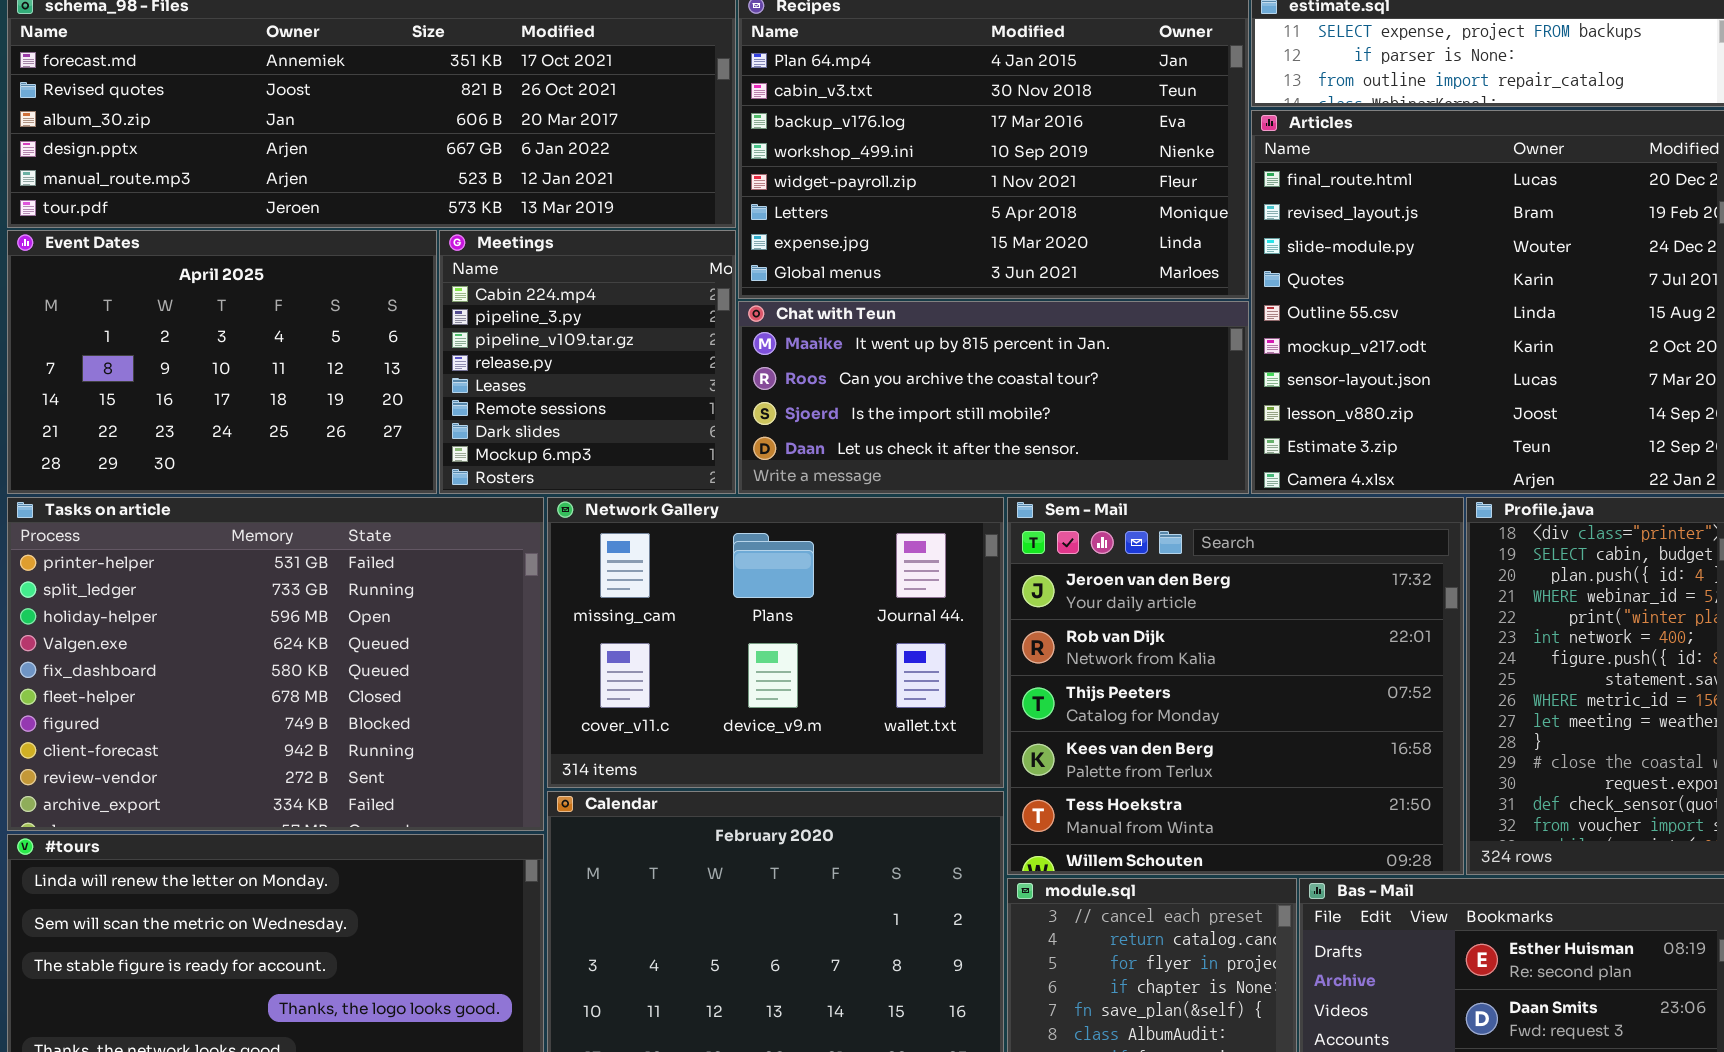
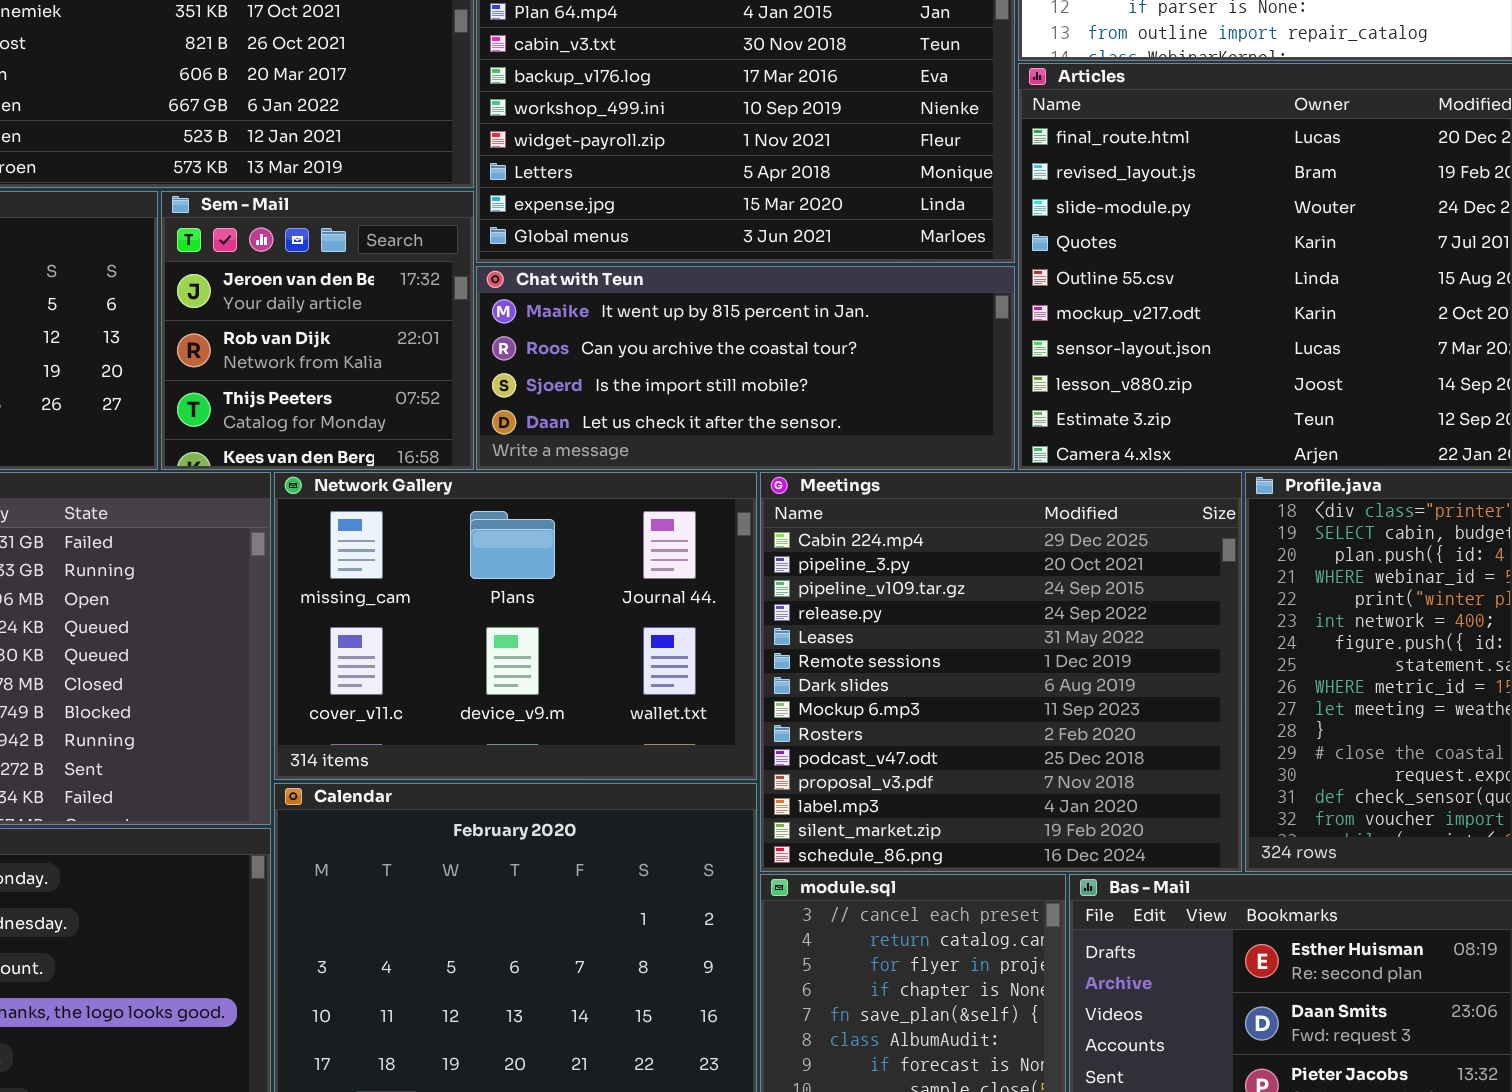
Meetings: [439,230,736,494] -> [760,472,1242,872], moved, resized
Sem - Mail: [1007,497,1464,875] -> [161,191,474,470], moved, resized

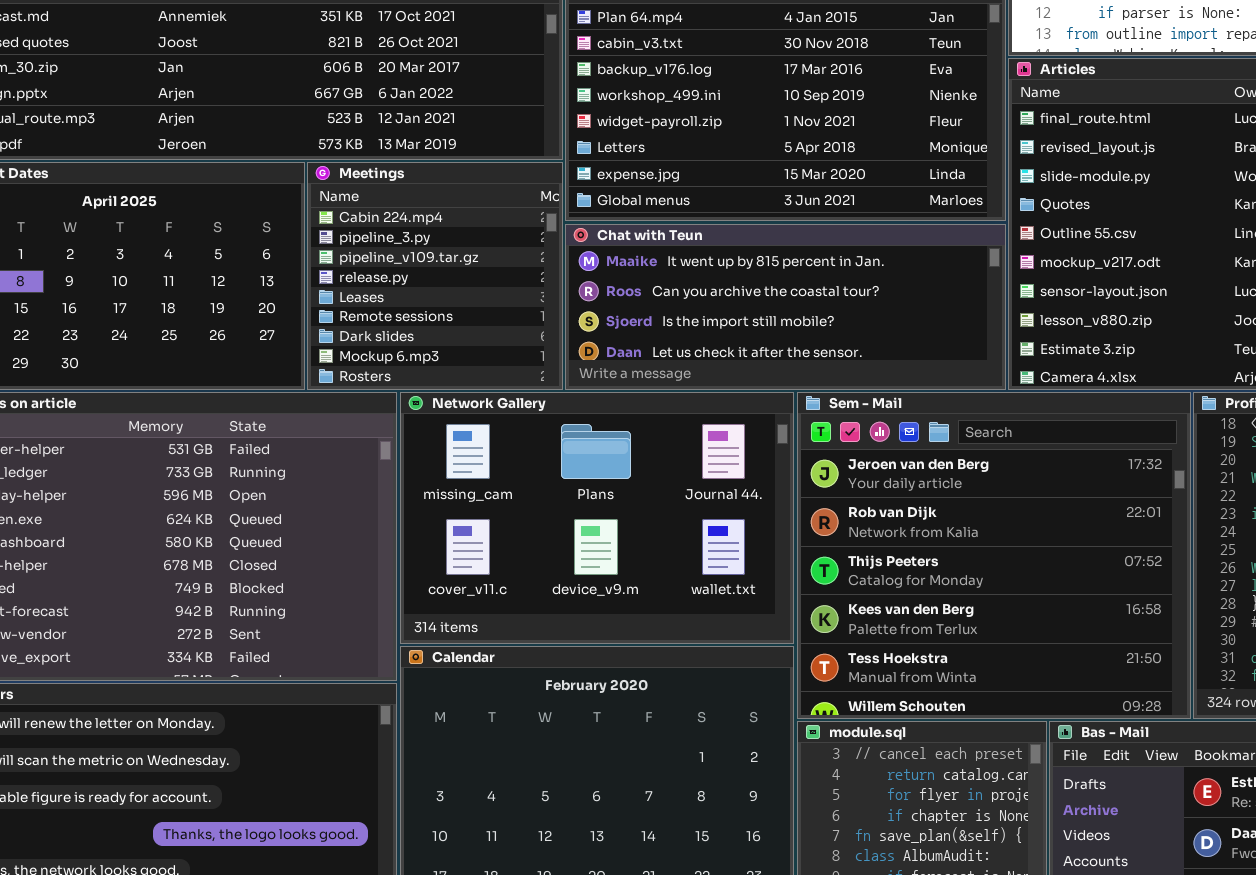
Sem - Mail: [161,191,474,470] -> [797,392,1191,719], moved, resized
Meetings: [760,472,1242,872] -> [307,162,563,390], moved, resized

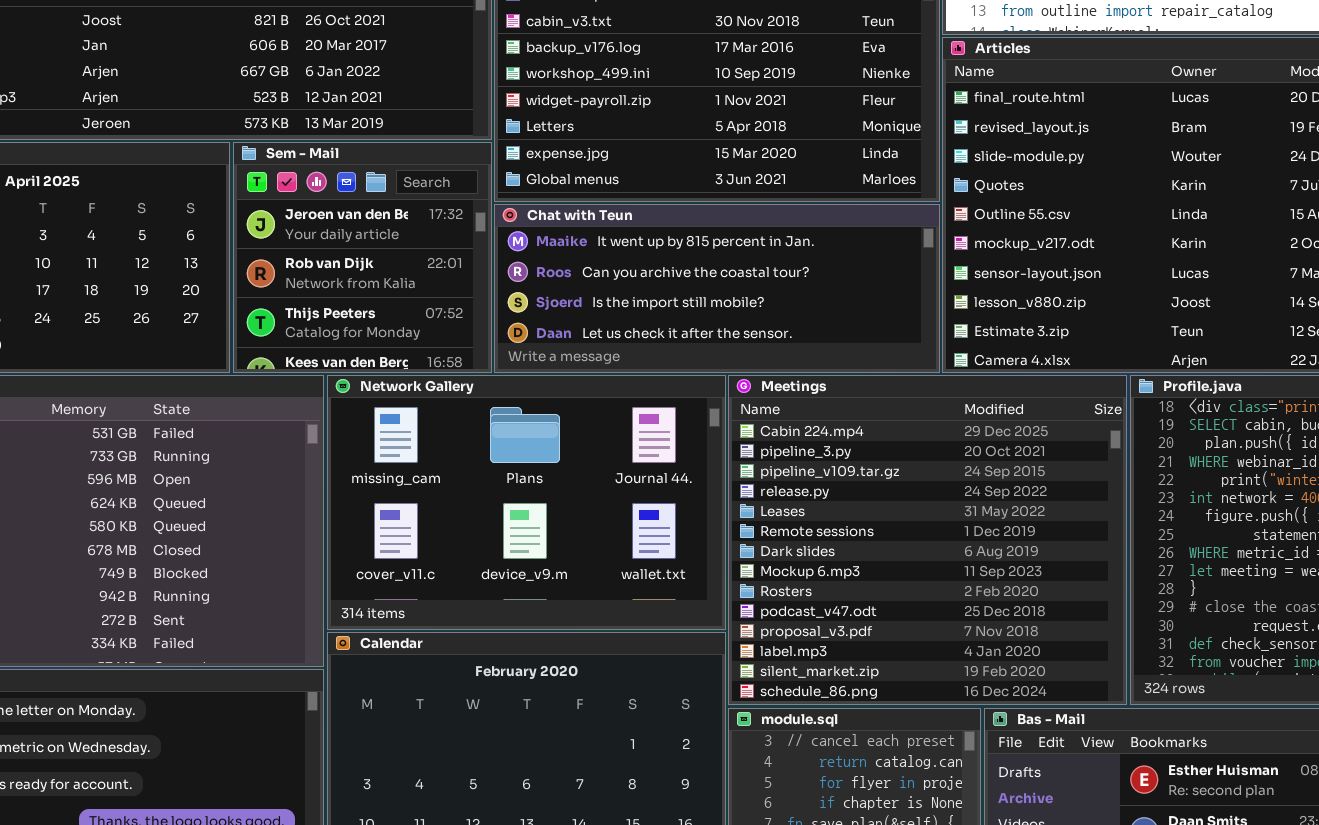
Meetings: [307,162,563,390] -> [728,375,1127,705], moved, resized
Sem - Mail: [797,392,1191,719] -> [233,142,492,373], moved, resized

